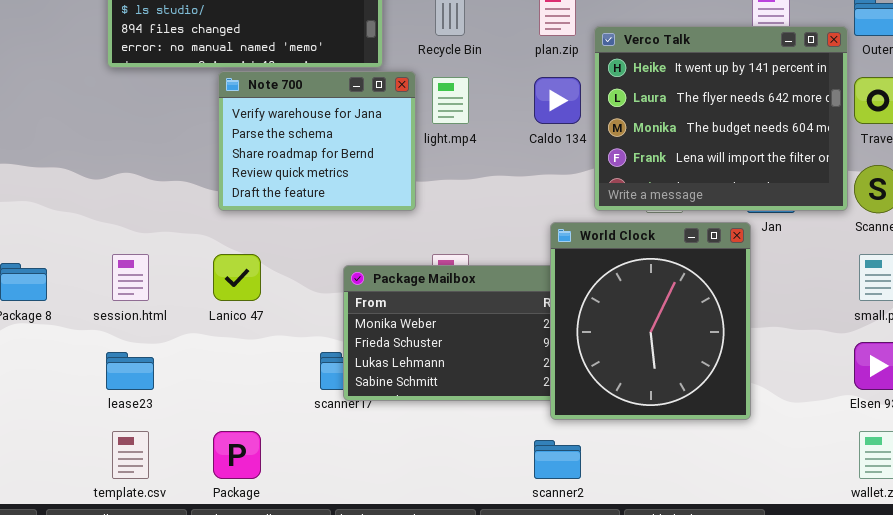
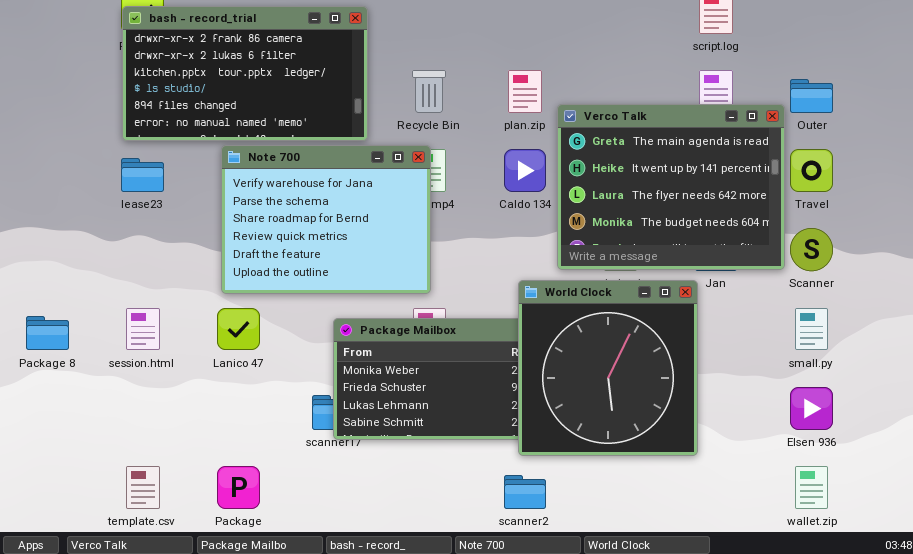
Verco Talk: [594,26,848,211] -> [557,104,785,270], scrolled up 1 row
Note 700: [218,71,416,211] -> [221,145,431,294], resized
lease23: [106,352,154,390] -> [121,158,164,192], moved

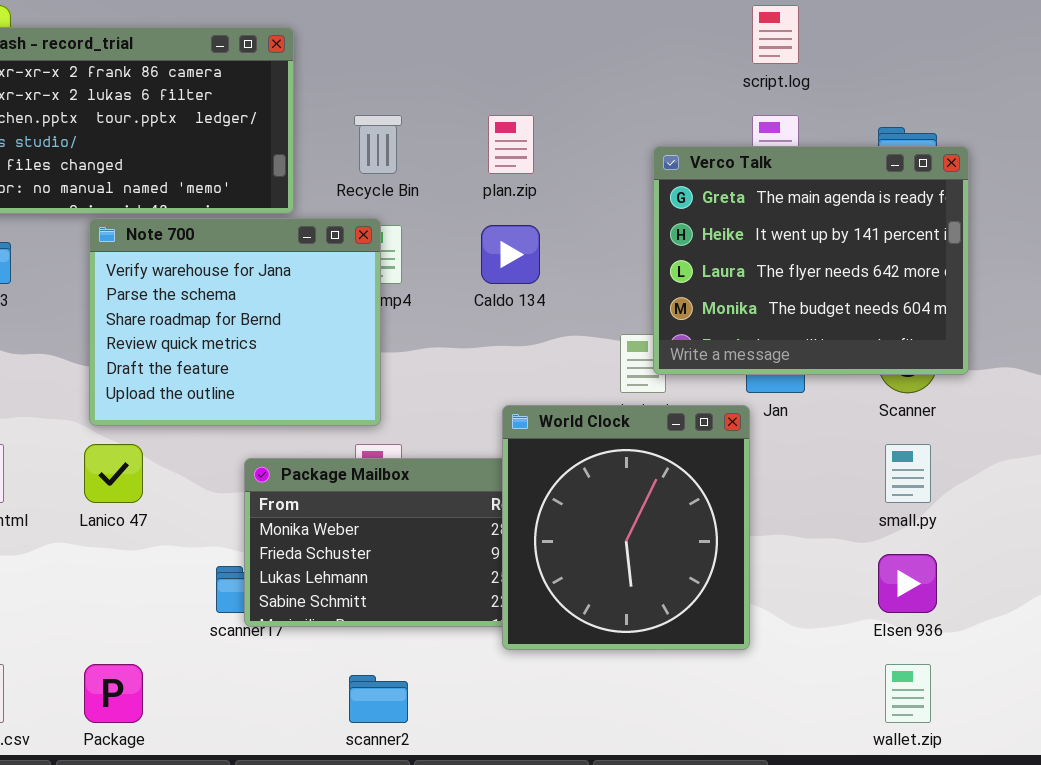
Verco Talk: [557,104,785,270] -> [653,146,969,375], moved
scanner2: [504,475,546,509] -> [349,675,408,723], moved

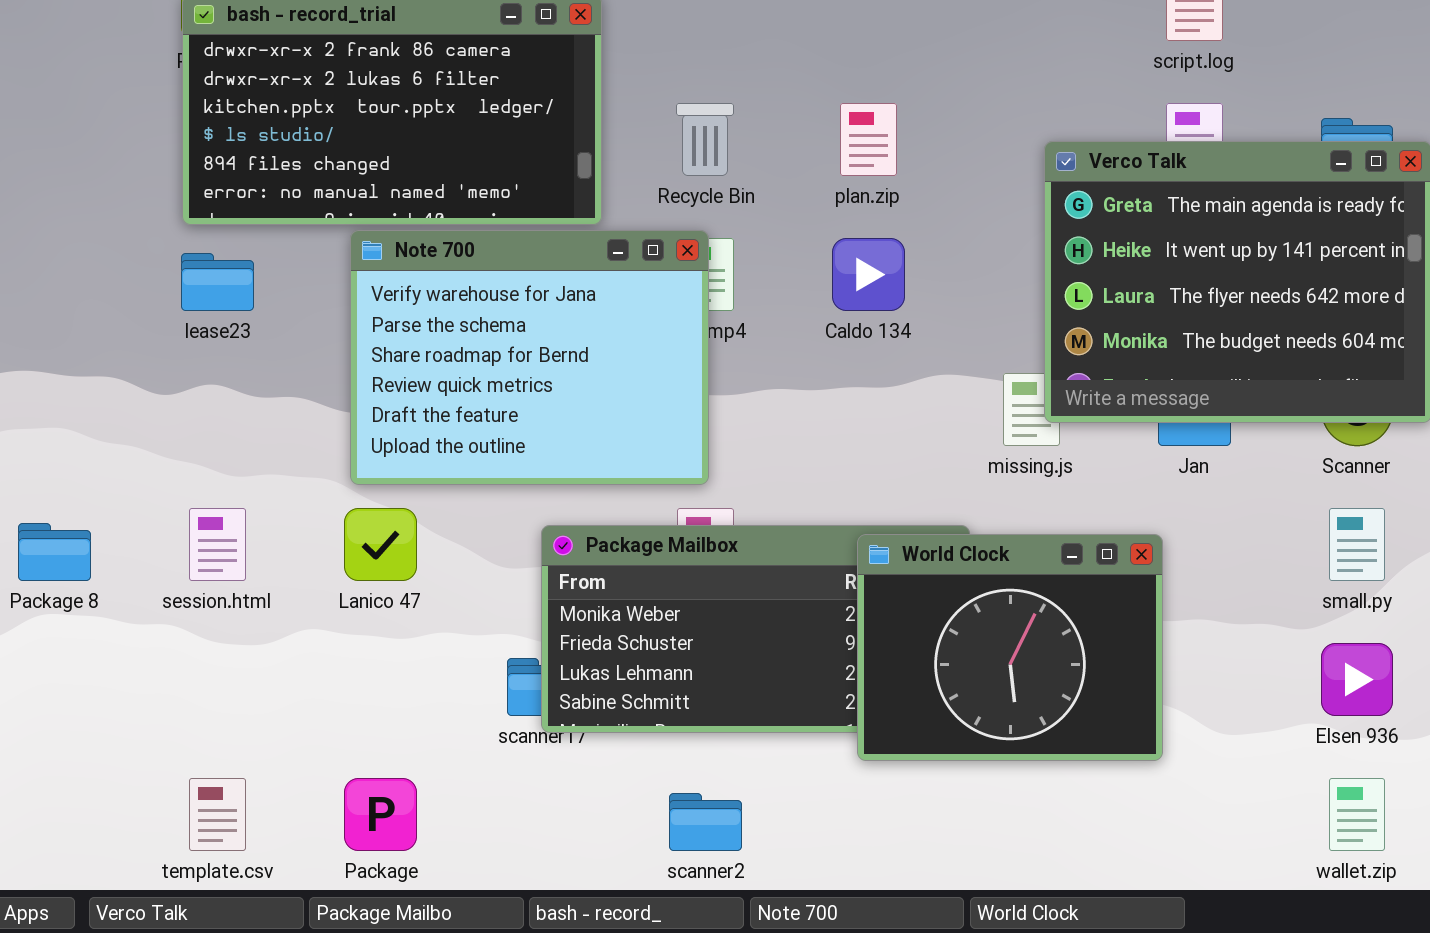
World Clock: [502,405,750,650] -> [857,534,1163,761], resized

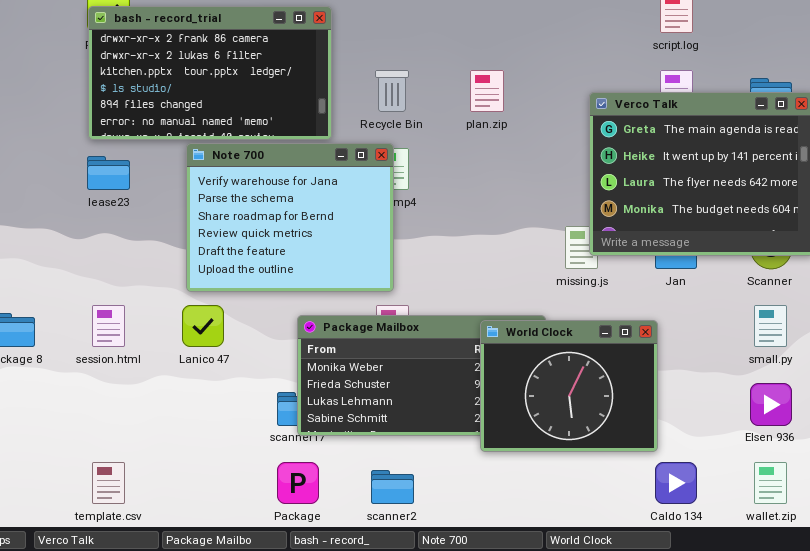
Caldo 134: [832,238,905,311] -> [655,462,697,504], moved
Package: [344,778,417,851] -> [277,462,319,504], moved

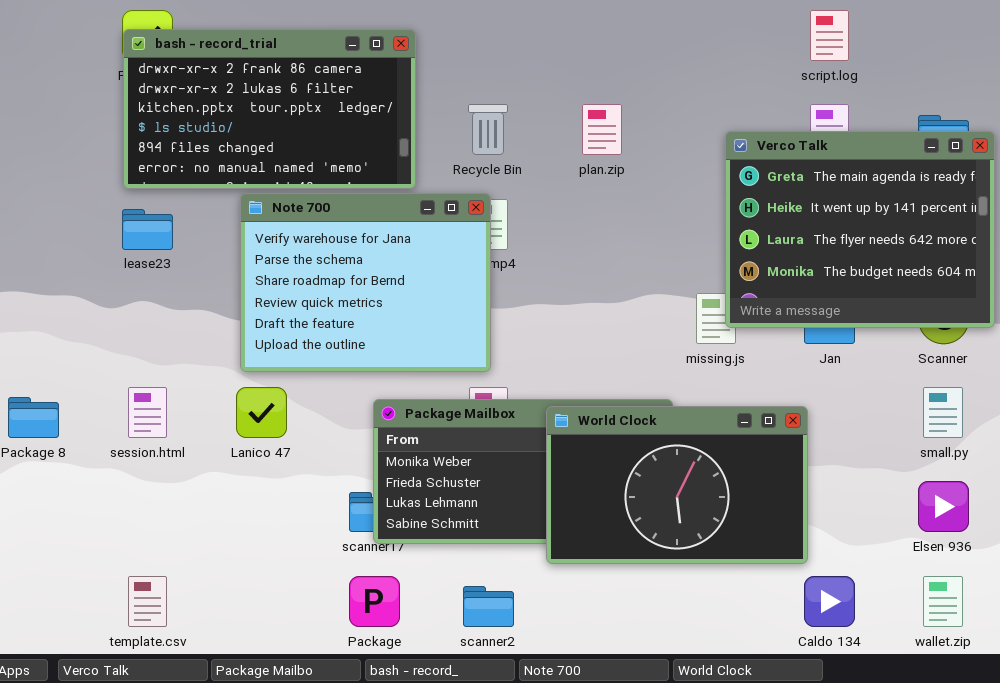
World Clock: [480,320,658,452] -> [546,406,808,564], resized

